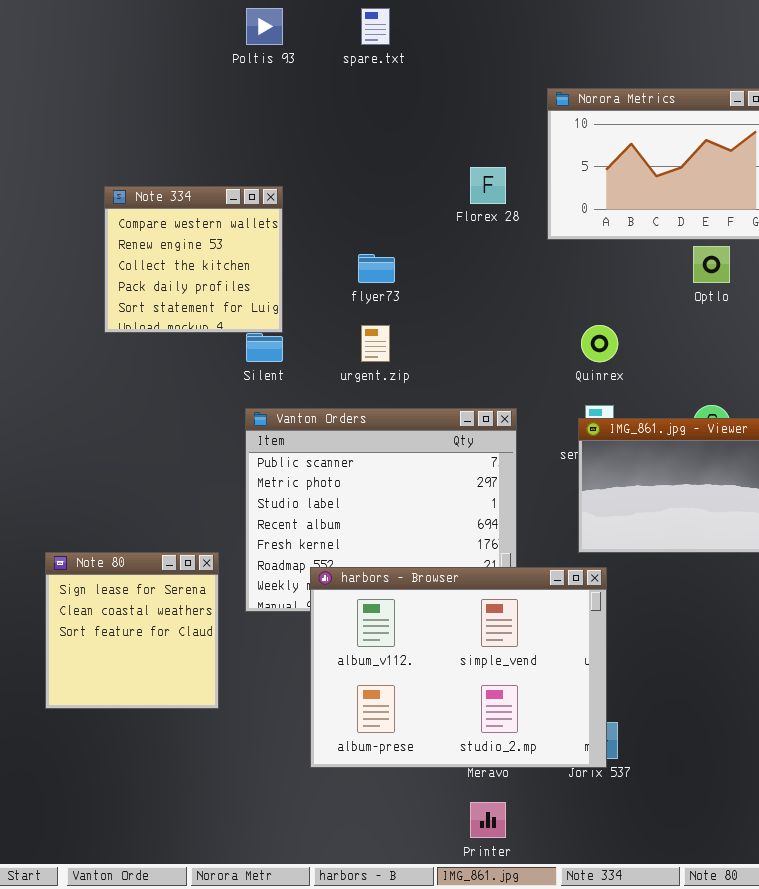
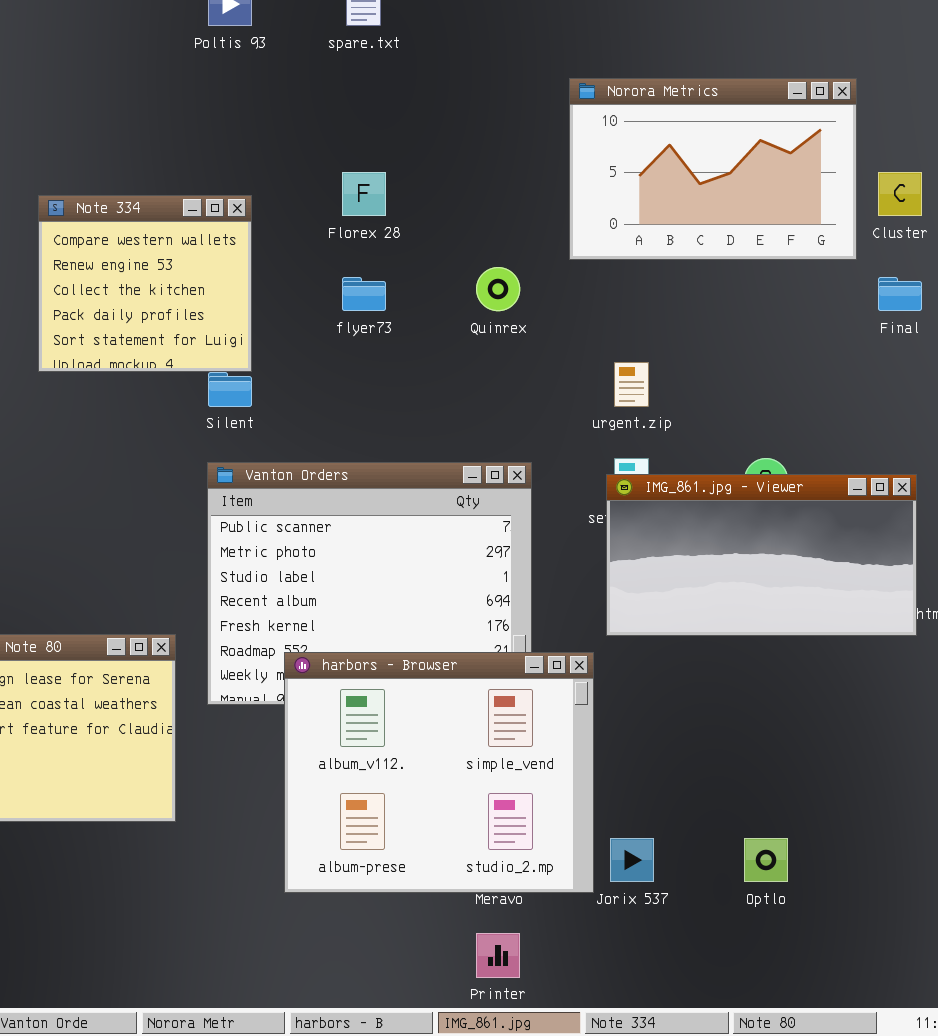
Florex 28: [470,167,506,204] -> [342,172,386,216], moved
Optlo: [693,246,730,283] -> [744,838,788,882], moved
urgent.zip: [361,325,390,362] -> [614,362,649,407], moved
Quinrex: [581,325,618,362] -> [476,267,520,311], moved
harbors - Browser: [310,567,607,768] -> [284,652,594,893], resized

